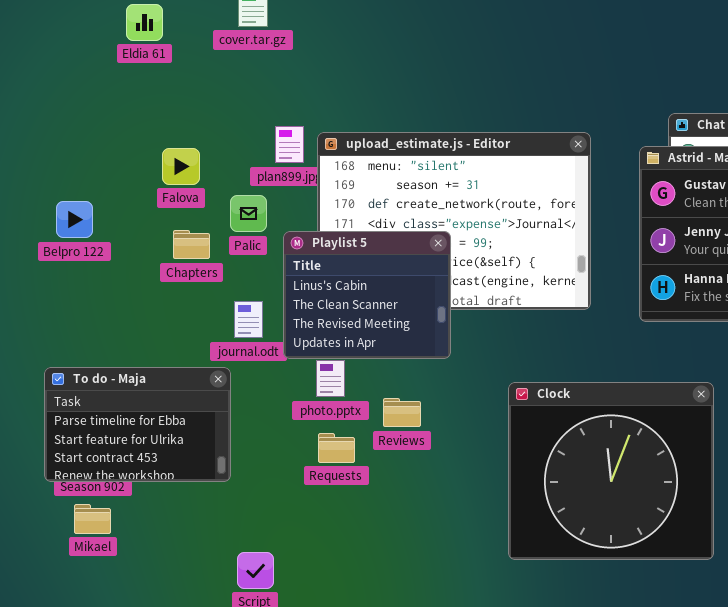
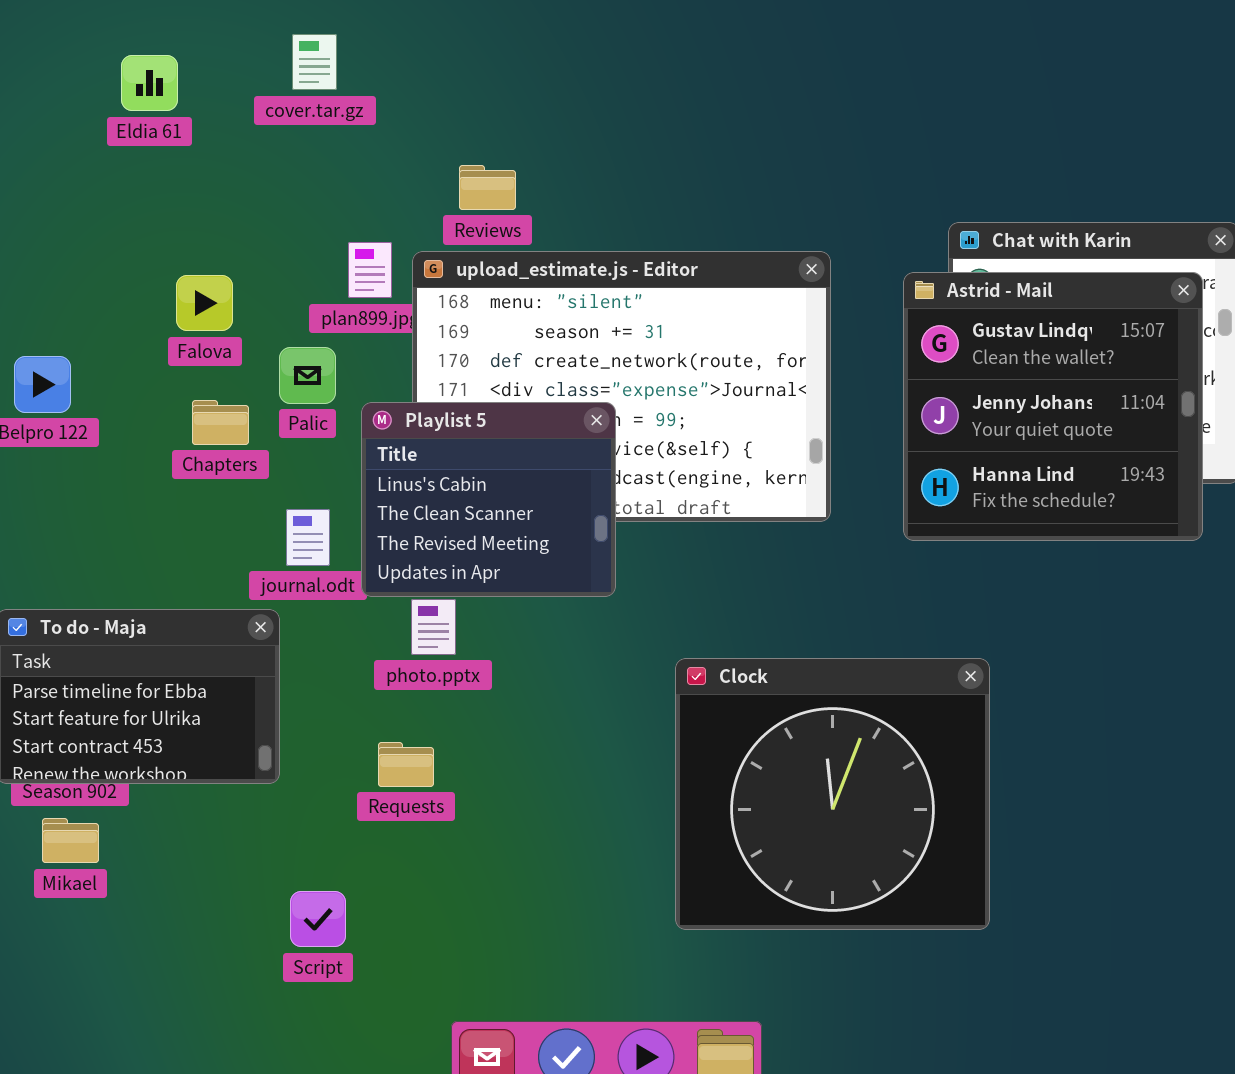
Clock: [508,382,714,560] -> [675,658,990,930], moved
Reviews: [383,398,421,427] -> [459,165,516,210], moved
Requests: [318,433,355,463] -> [378,742,434,787], moved

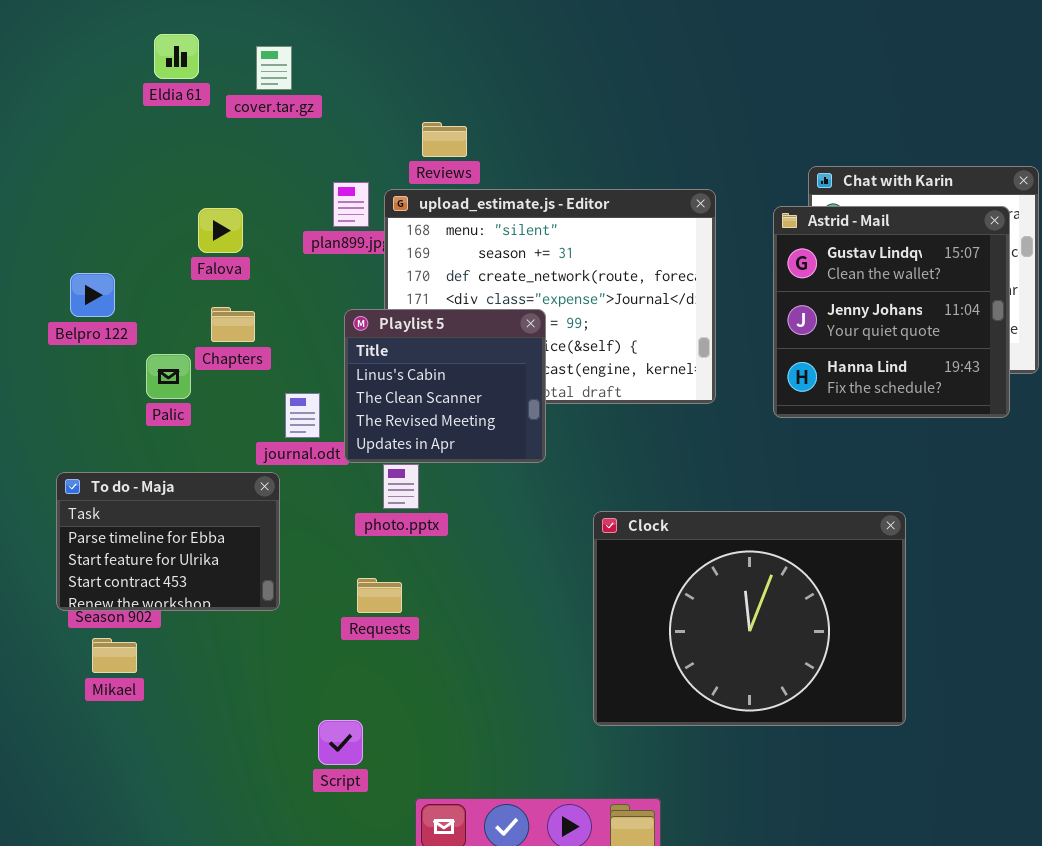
cover.tar.gz: [292,34,337,90] -> [256,46,292,90], moved
Palic: [279,347,336,404] -> [146,354,191,399], moved
Clock: [675,658,990,930] -> [593,511,906,726], resized
Script: [290,891,346,947] -> [318,720,363,765], moved

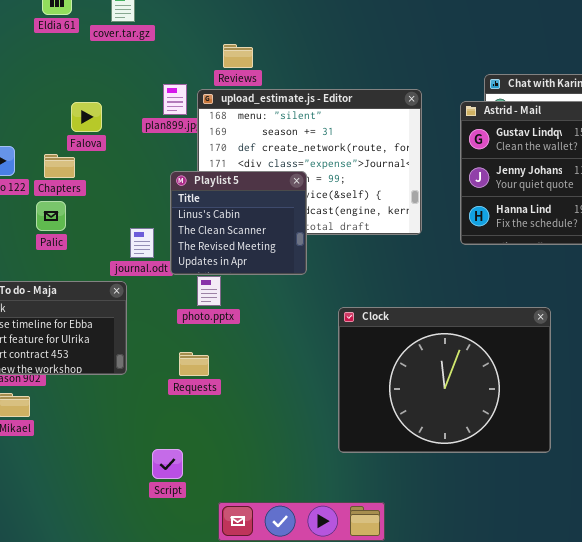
Chapters: [211,307,255,342] -> [44,154,75,178], moved

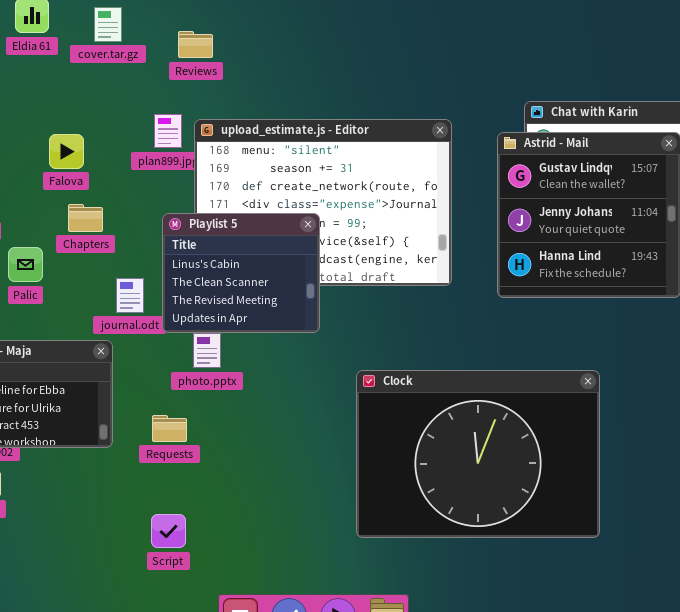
Reviews: [223,44,253,68] -> [178,31,213,58], moved
Chapters: [44,154,75,178] -> [68,204,103,232], moved
Requests: [179,352,209,376] -> [152,415,187,442], moved
Script: [152,449,183,479] -> [151,514,186,548], moved

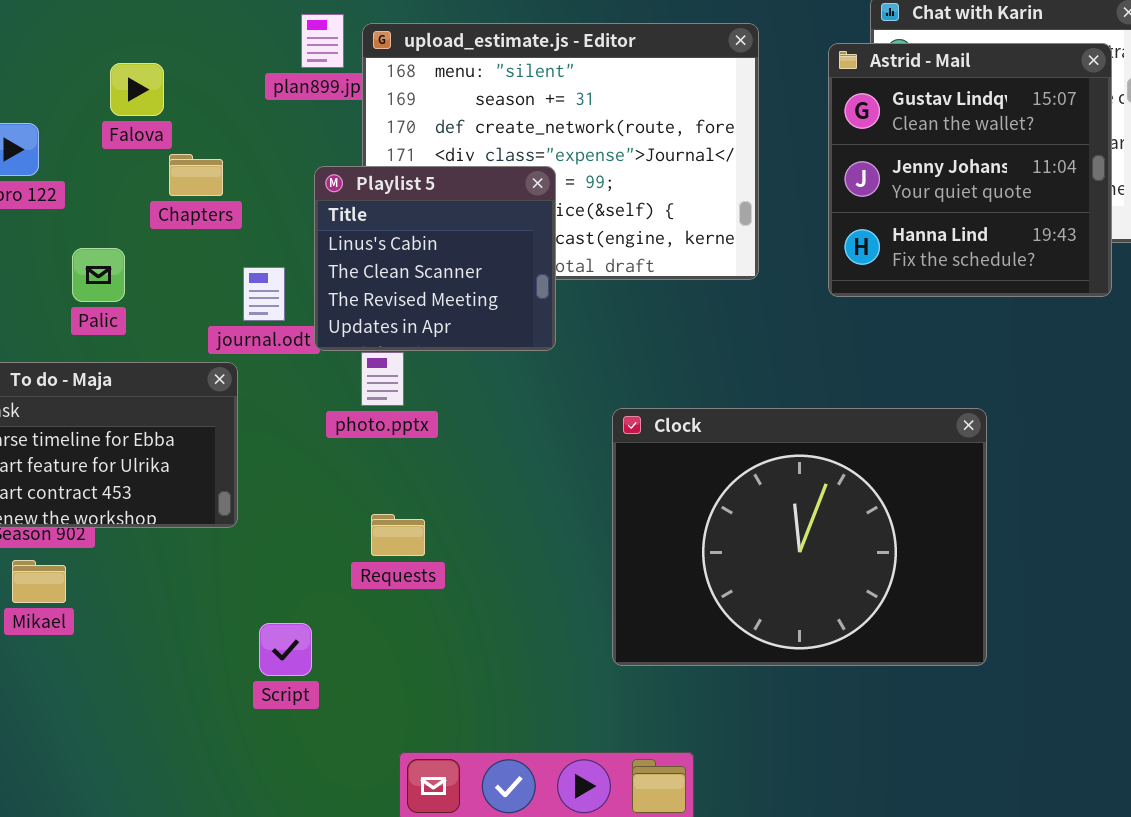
Falova: [49,134,84,169] -> [110,63,164,116], moved
Palic: [8,247,43,282] -> [72,248,125,302], moved
Requests: [152,415,187,442] -> [371,514,425,556], moved
Script: [151,514,186,548] -> [259,623,312,676], moved

